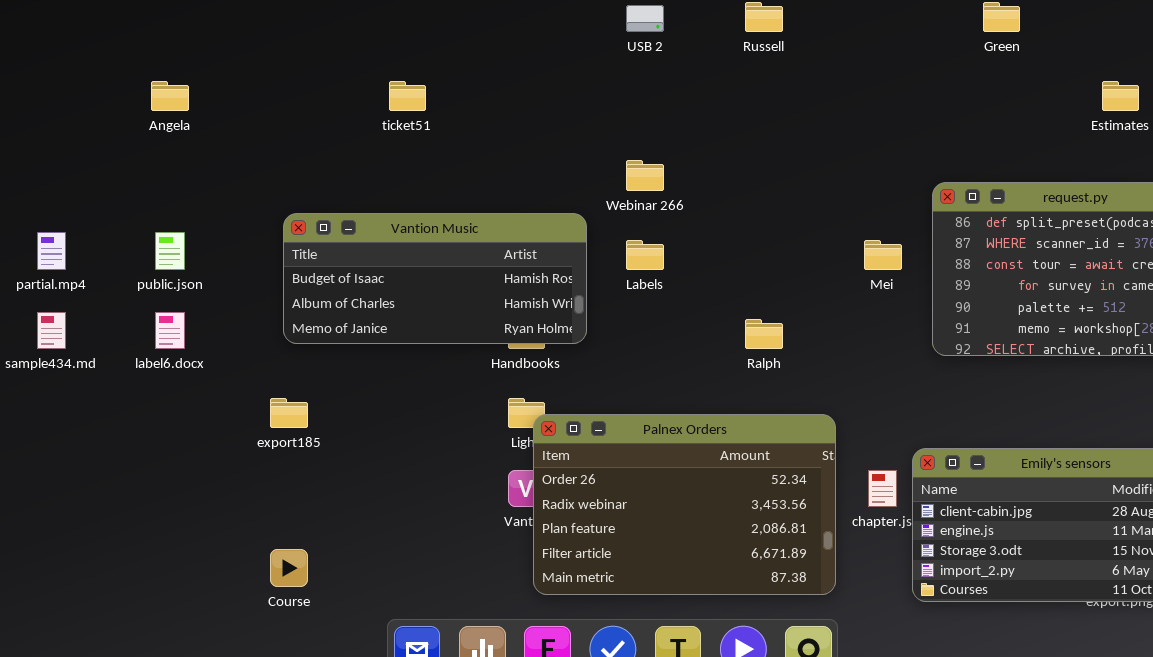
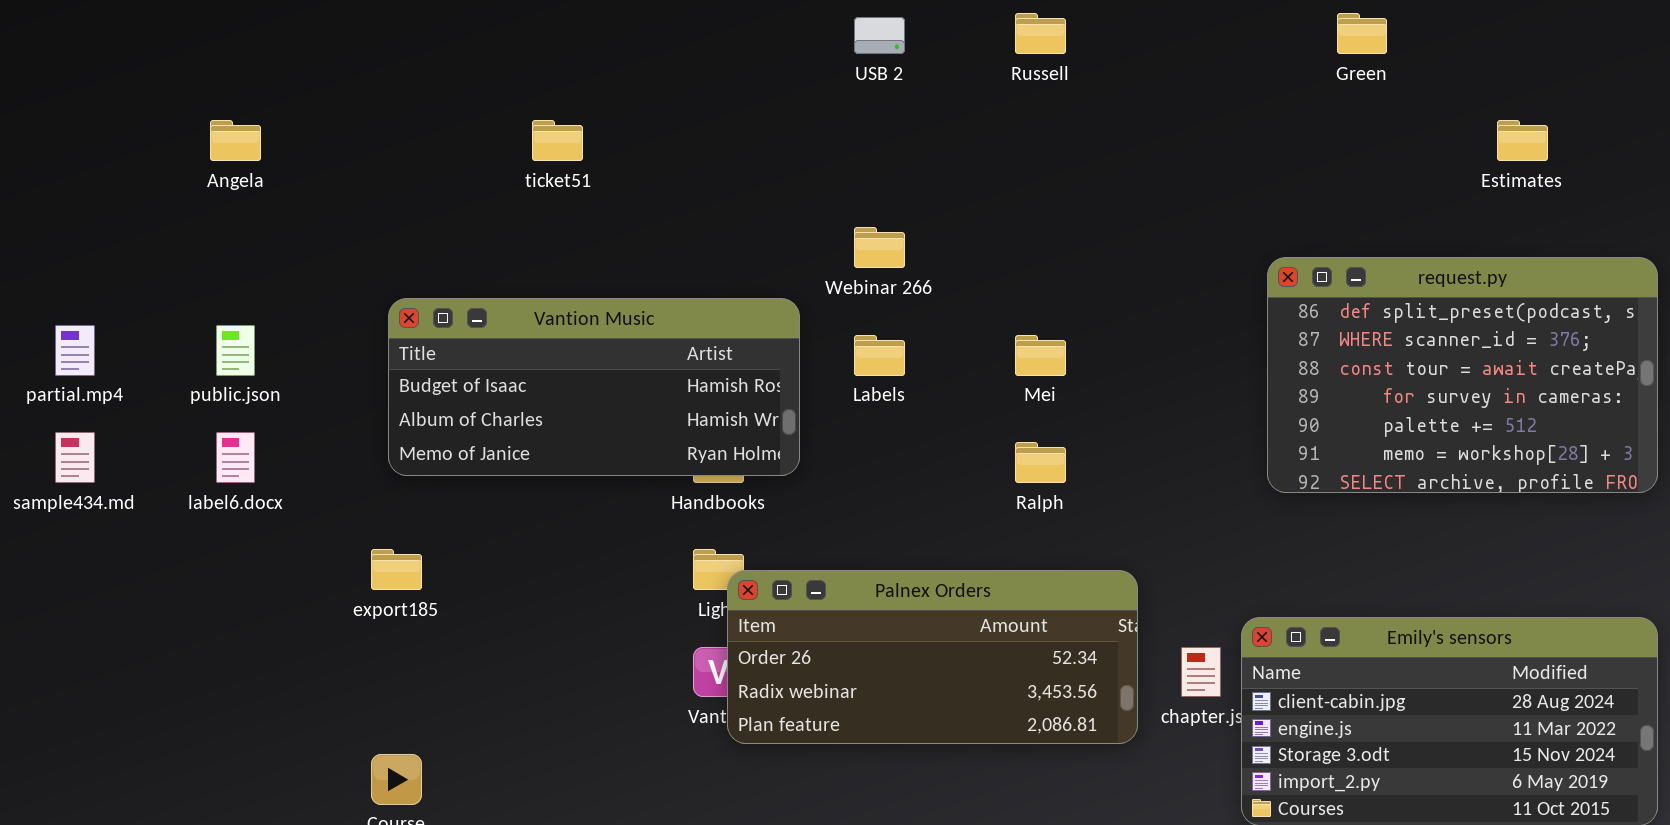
Mei: [864,240,902,270] -> [1015,335,1066,376], moved
Palnex Orders: [533,414,836,595] -> [727,570,1138,744], resized

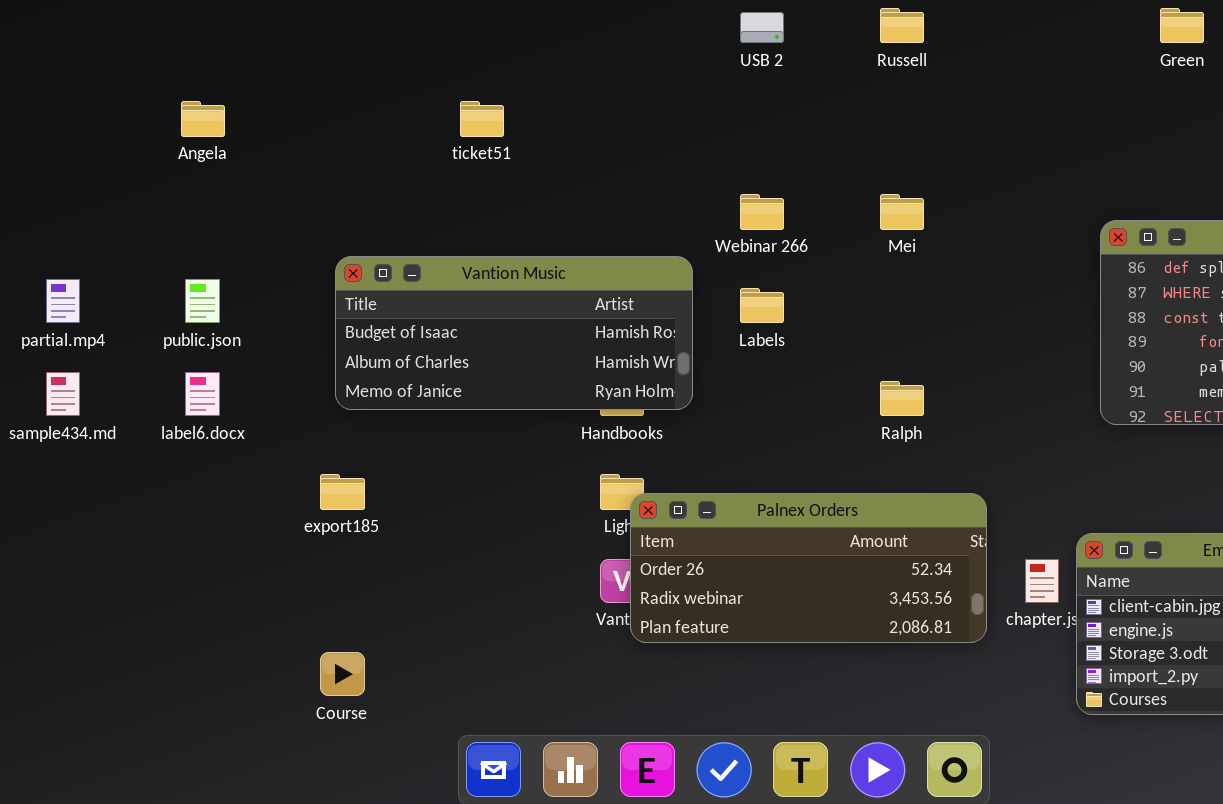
Mei: [1015,335,1066,376] -> [880,194,924,230], moved

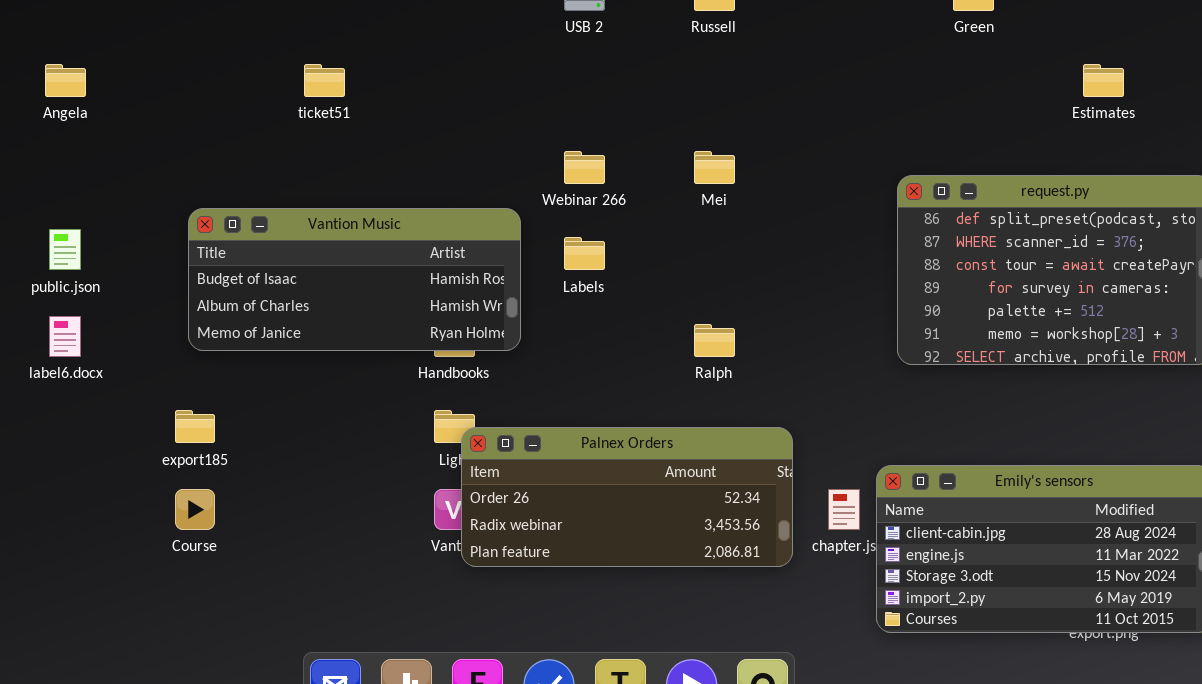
Course: [320,652,365,696] -> [175,489,215,530], moved

